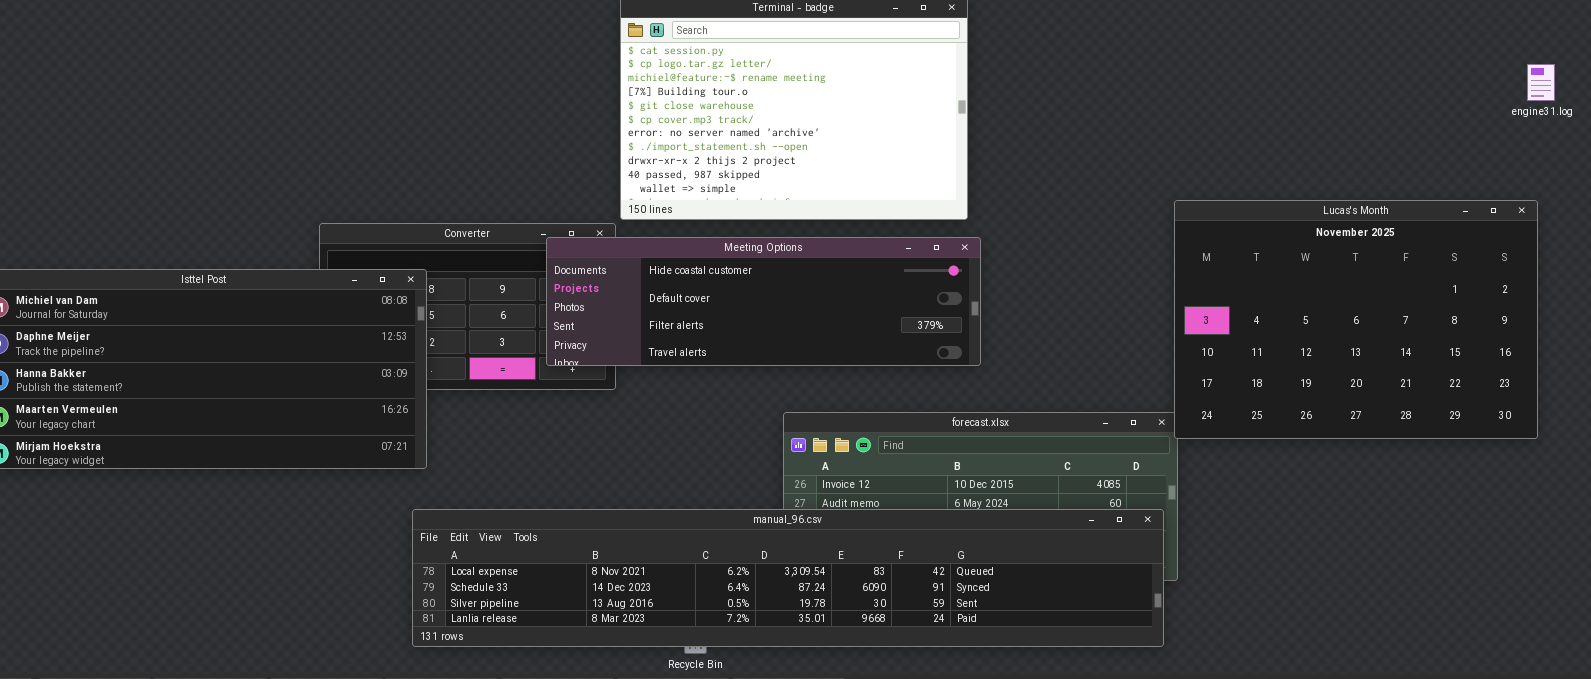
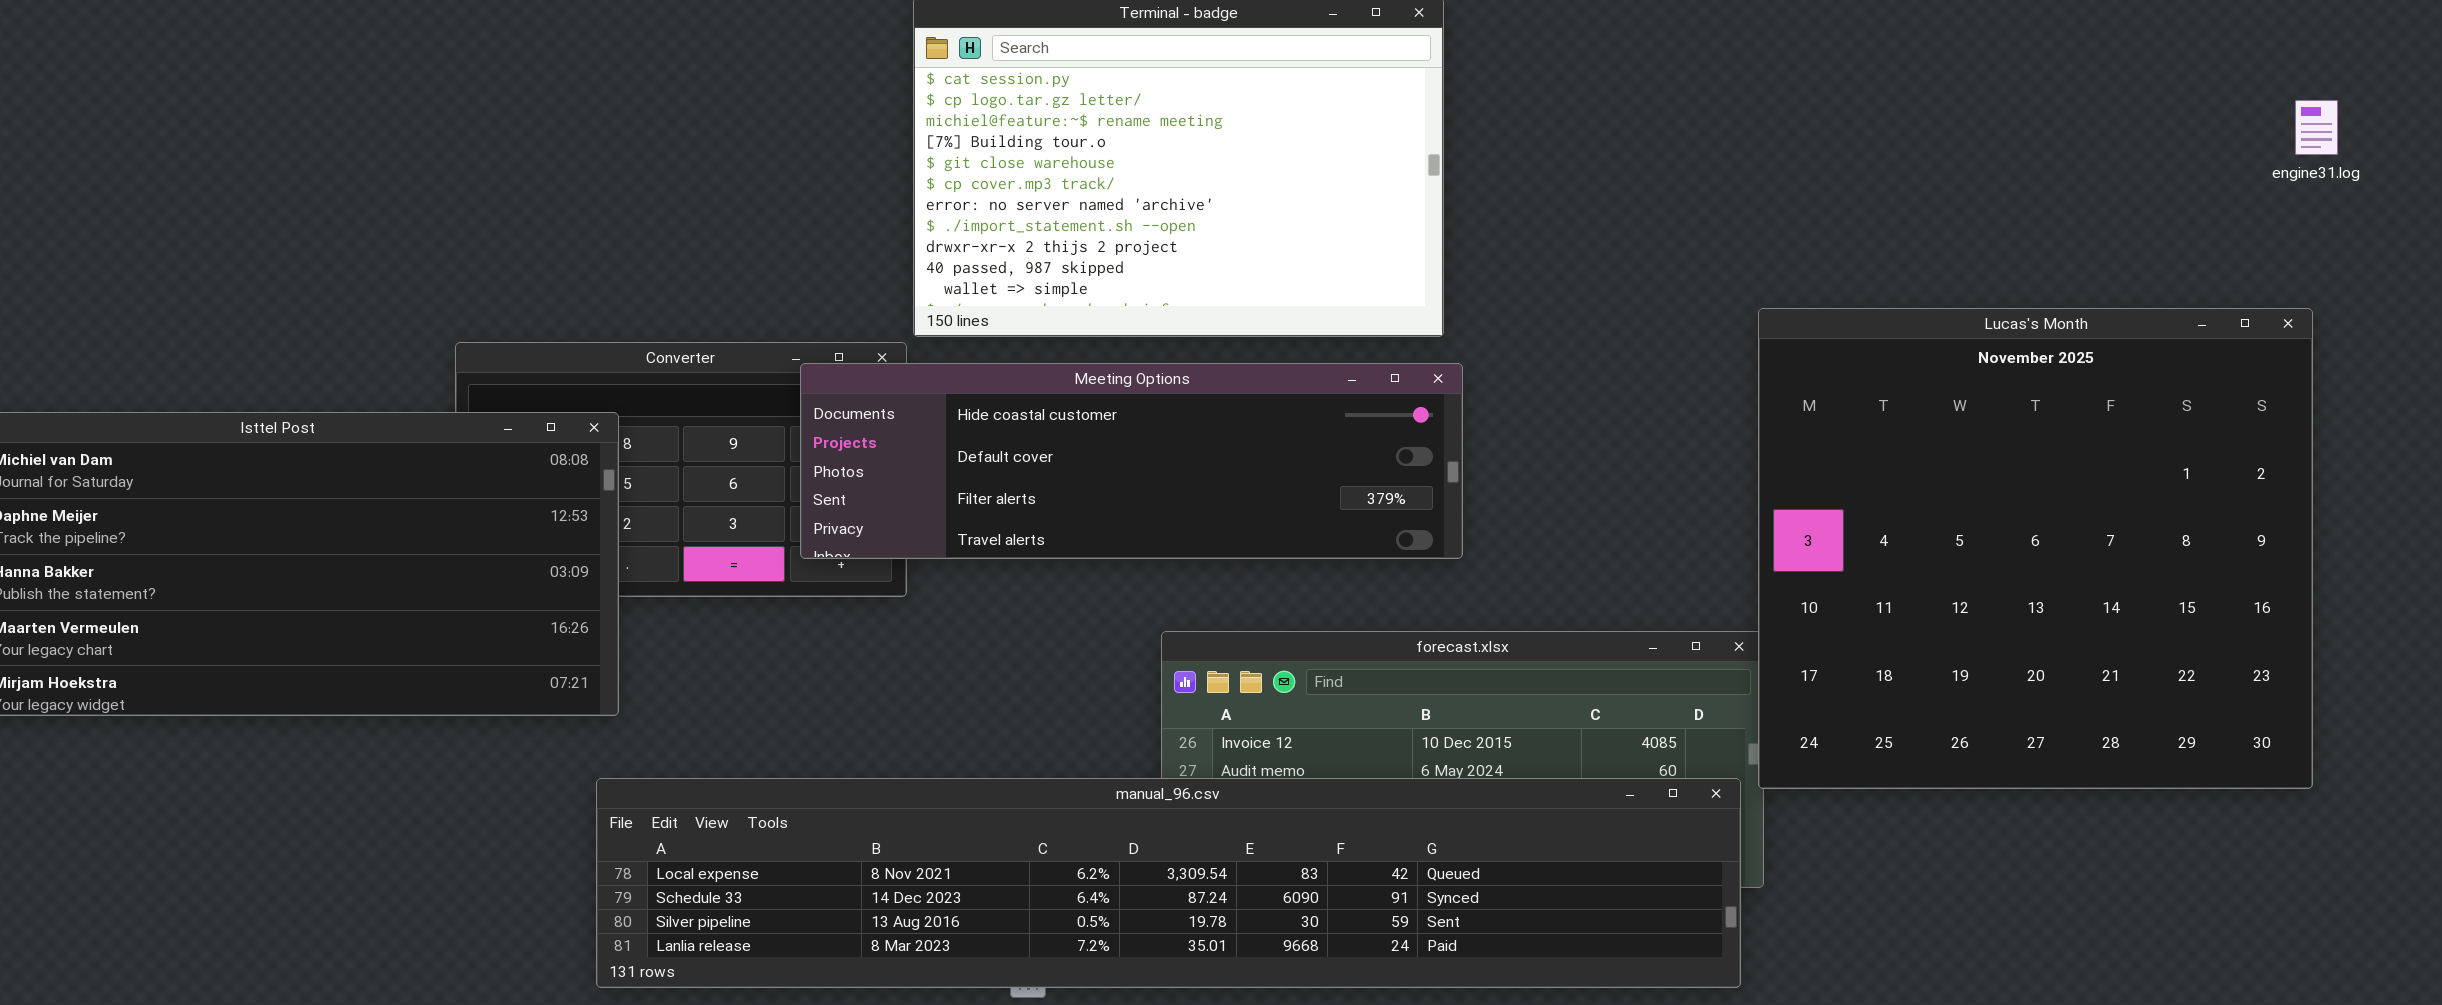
Lucas's Month: [1174,200,1538,439] -> [1758,308,2313,789], resized

